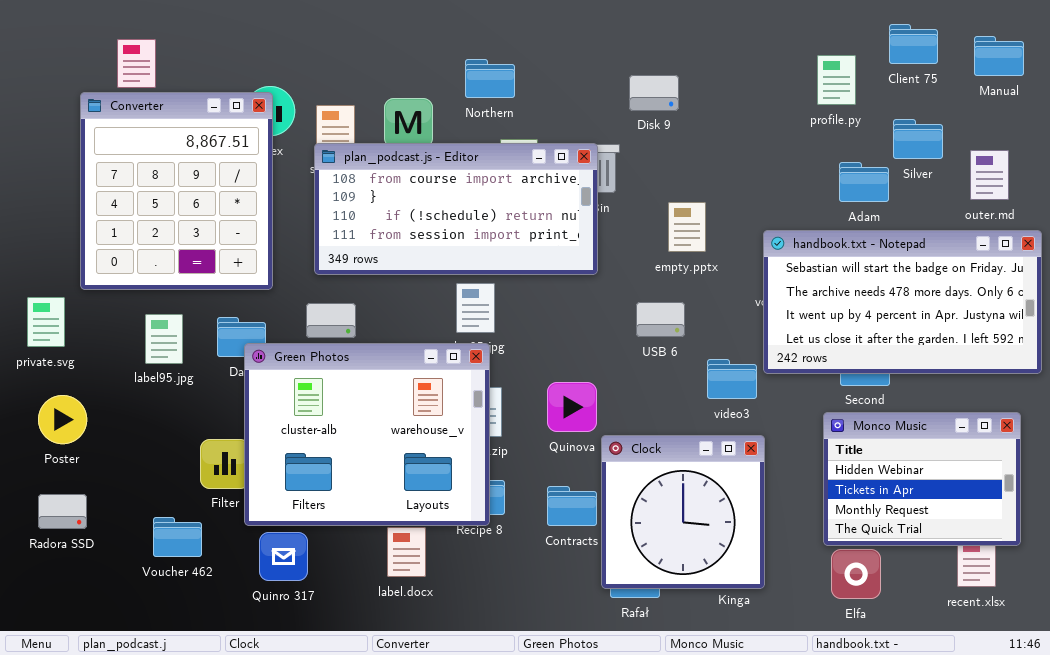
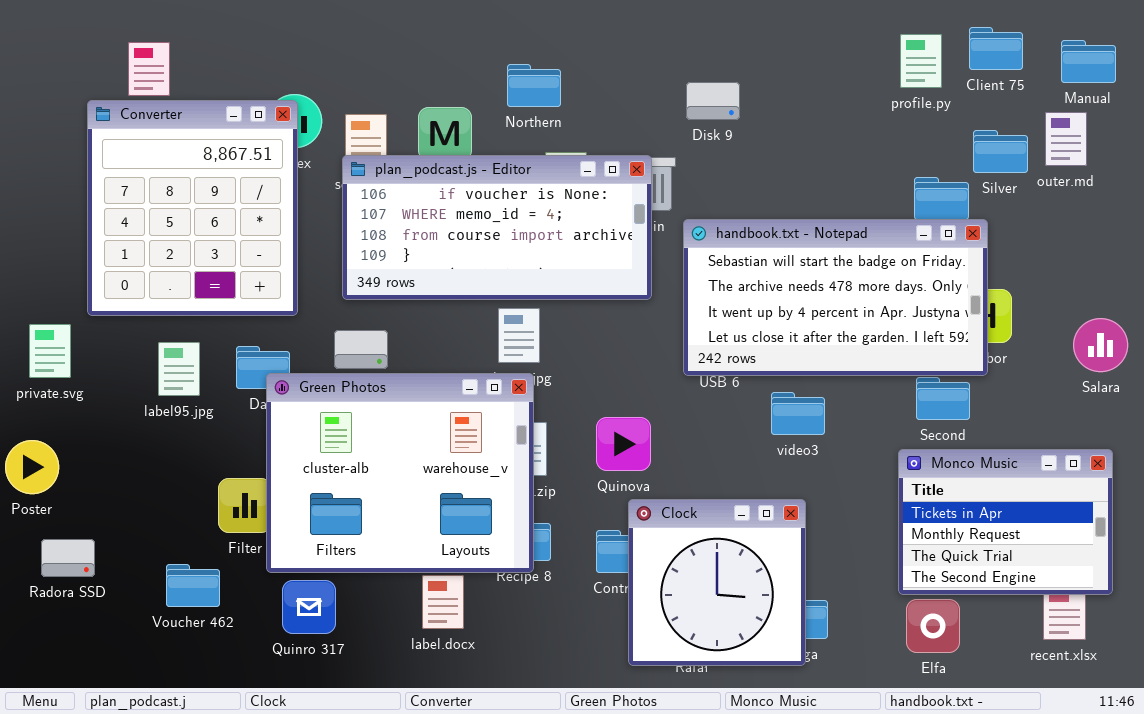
profile.py: [817,55,856,105] -> [900,34,942,88], moved
plan_podcast.js - Editor: [314,143,598,275] -> [342,155,652,300], scrolled up 2 rows
outer.md: [970,150,1009,200] -> [1045,112,1087,166], moved
handbook.txt - Notepad: [763,230,1042,374] -> [683,219,988,376], moved
Poster: [38,395,87,444] -> [5,440,59,494], moved
Monco Music: [823,412,1021,546] -> [898,449,1113,595], scrolled down 1 row
Clock: [601,435,765,589] -> [628,499,806,666], moved

